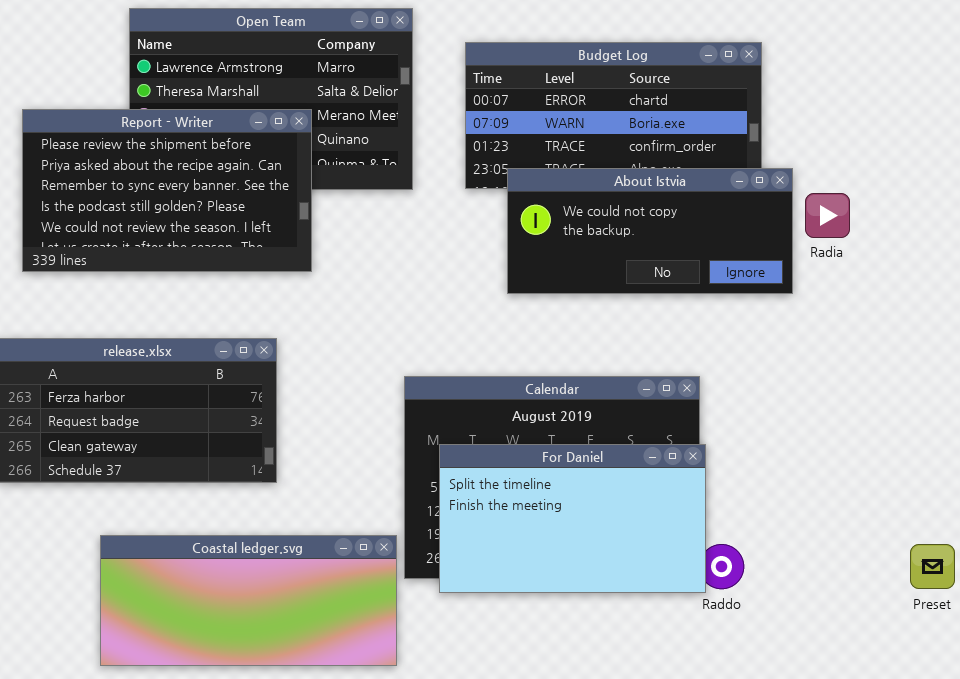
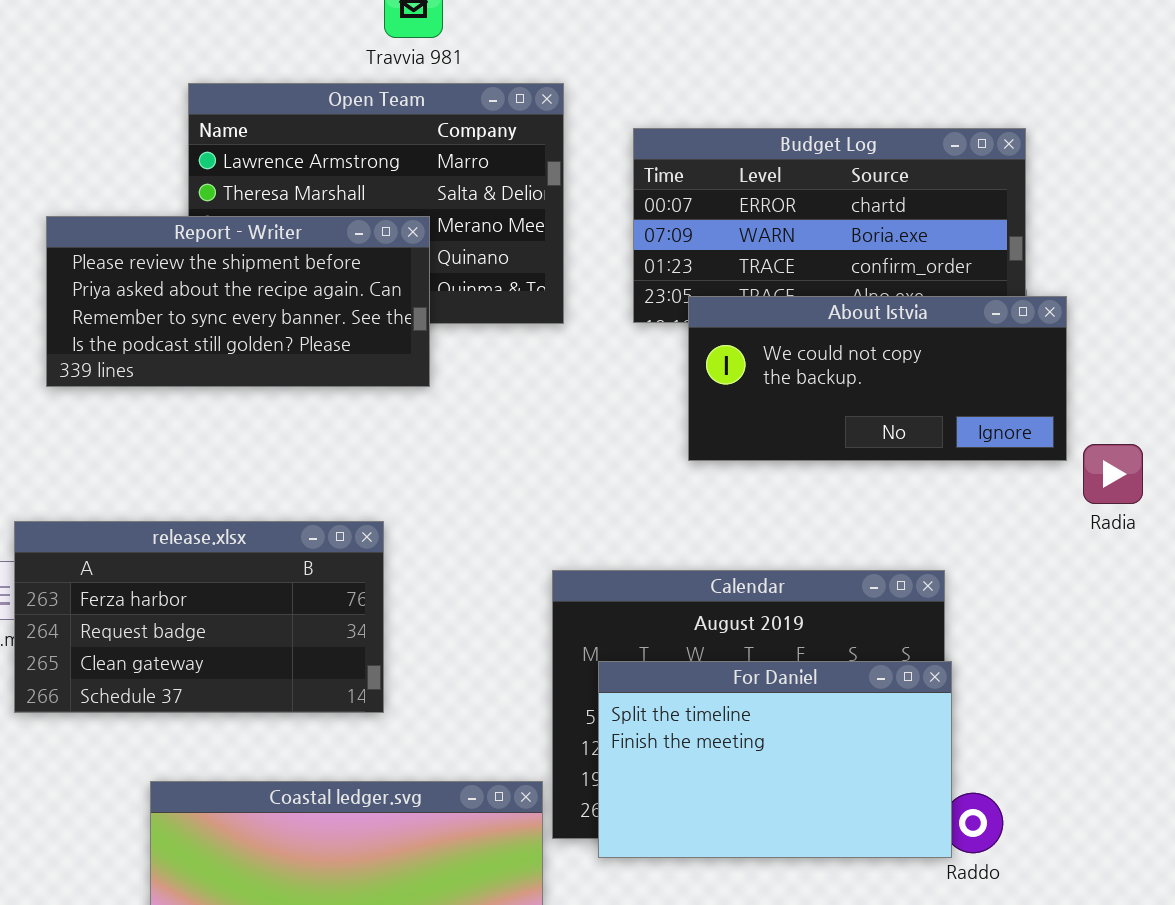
Report - Writer: [22,109,312,272] -> [46,216,430,387], resized
Radia: [805,193,850,238] -> [1083,444,1143,504], moved

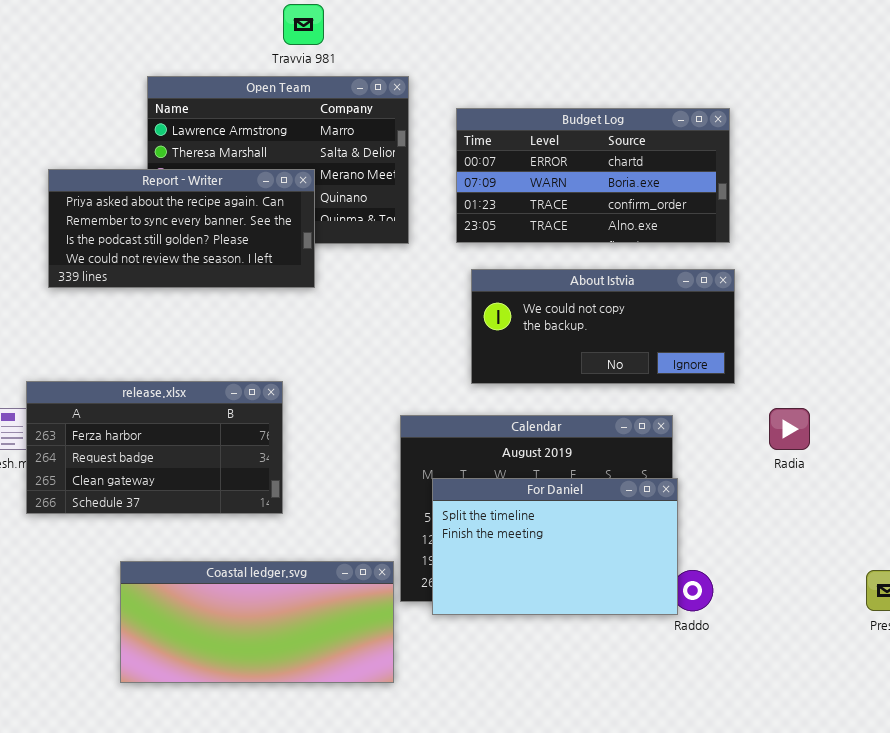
Report - Writer: [46,216,430,387] -> [48,169,315,288], scrolled down 1 row
About Istvia: [688,296,1067,461] -> [471,269,735,384], moved
Radia: [1083,444,1143,504] -> [769,408,810,450], moved

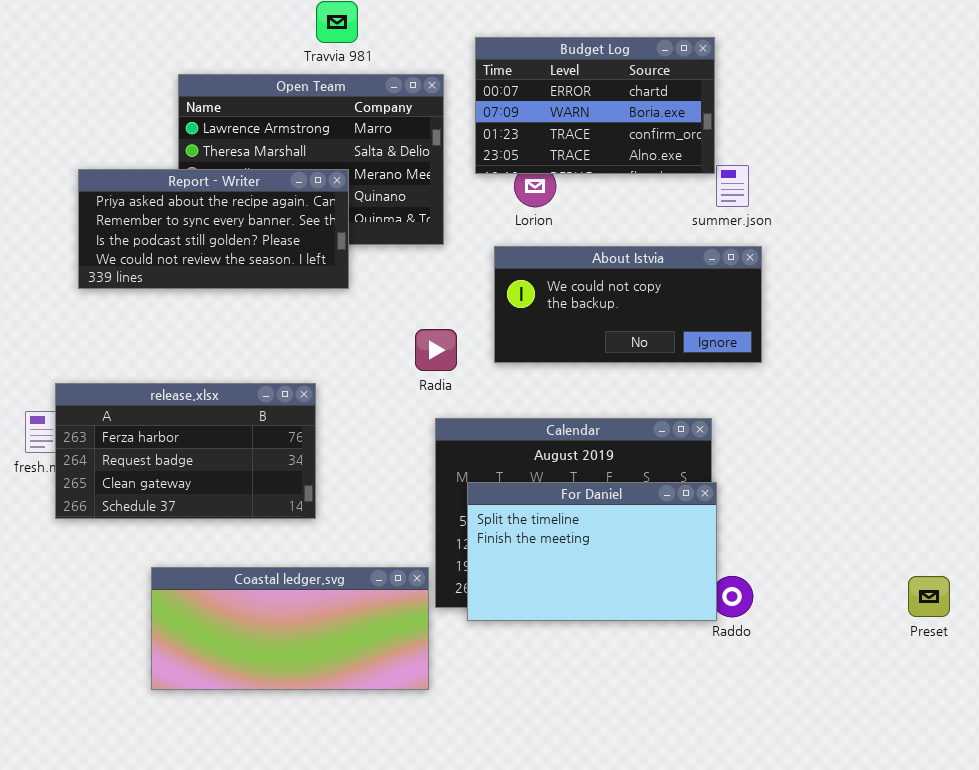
Budget Log: [456,108,730,243] -> [475,37,715,174], moved, resized
About Istvia: [471,269,735,384] -> [494,246,762,363], moved
Radia: [769,408,810,450] -> [415,329,457,371], moved

